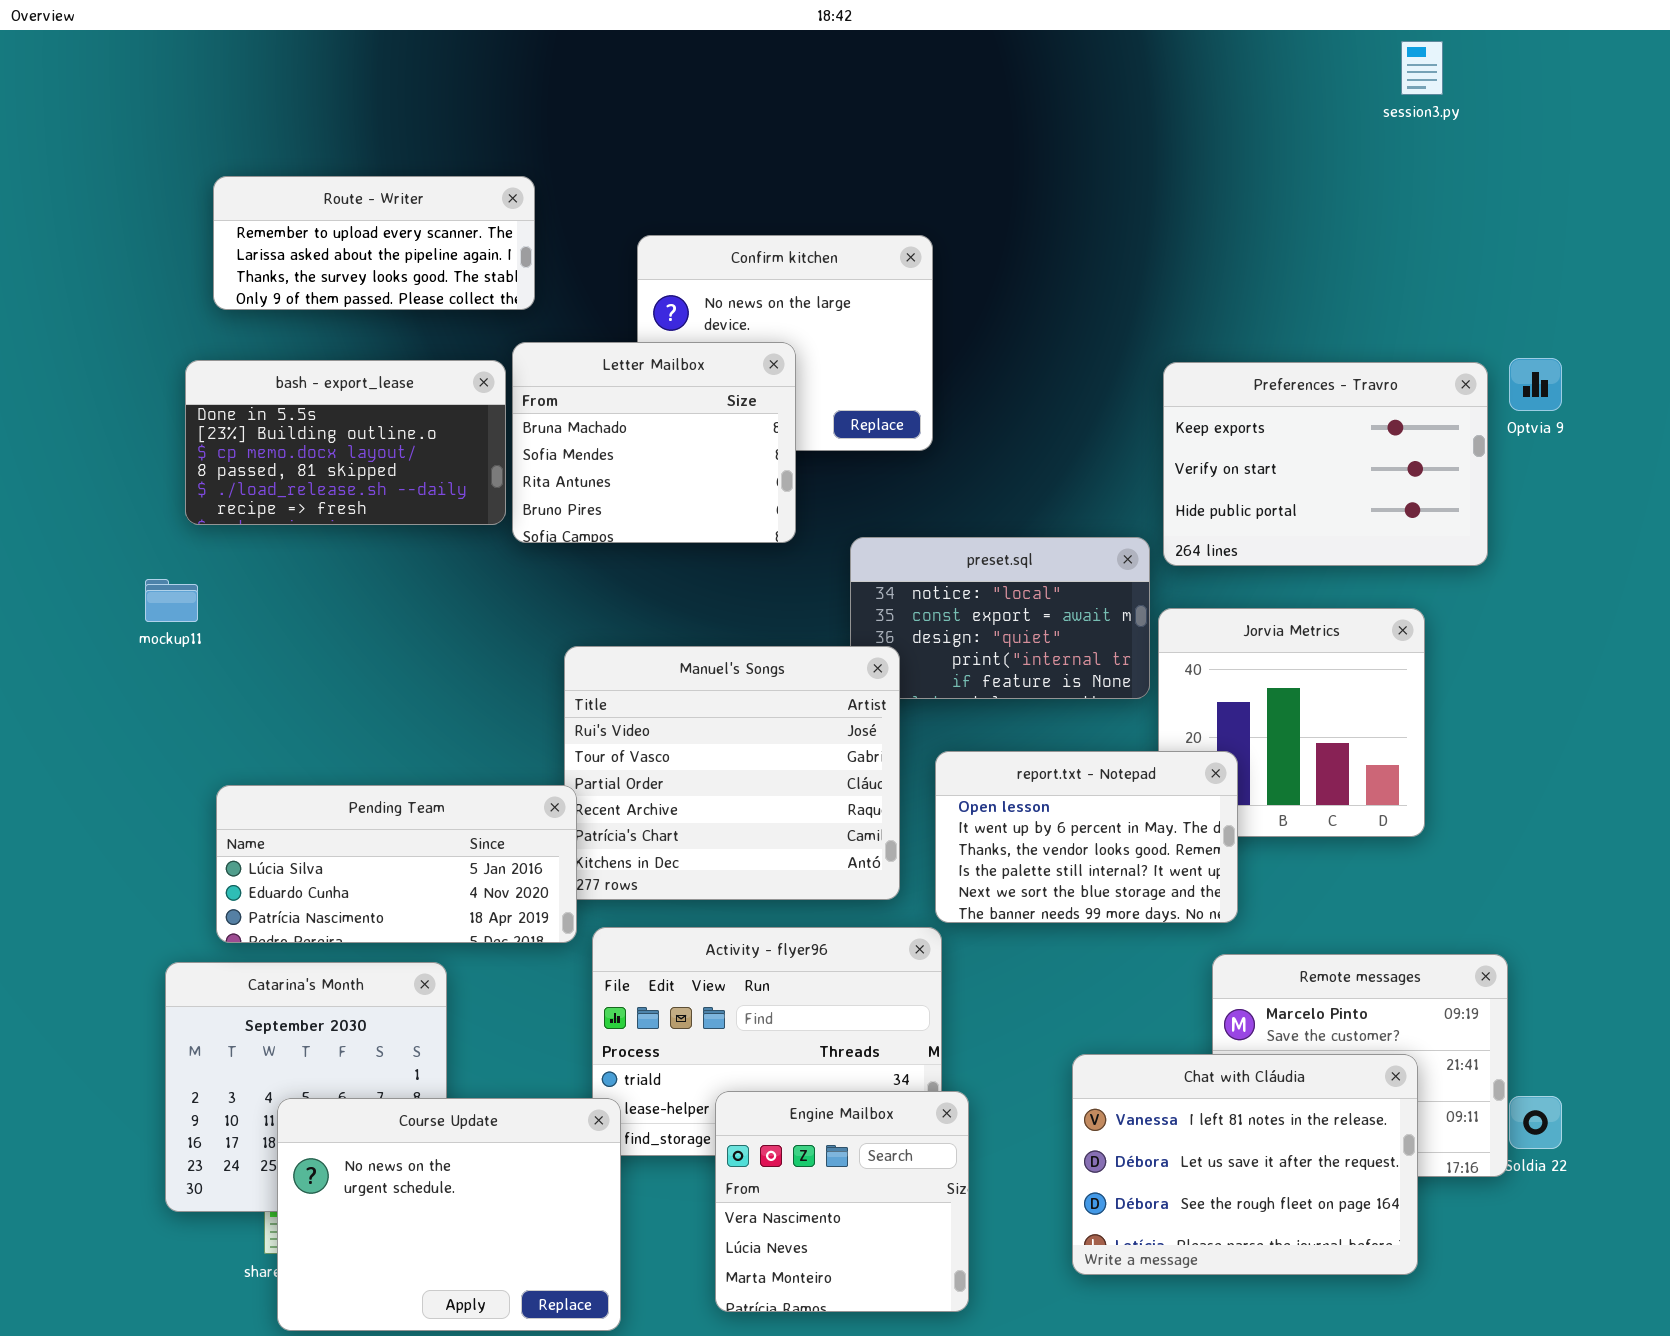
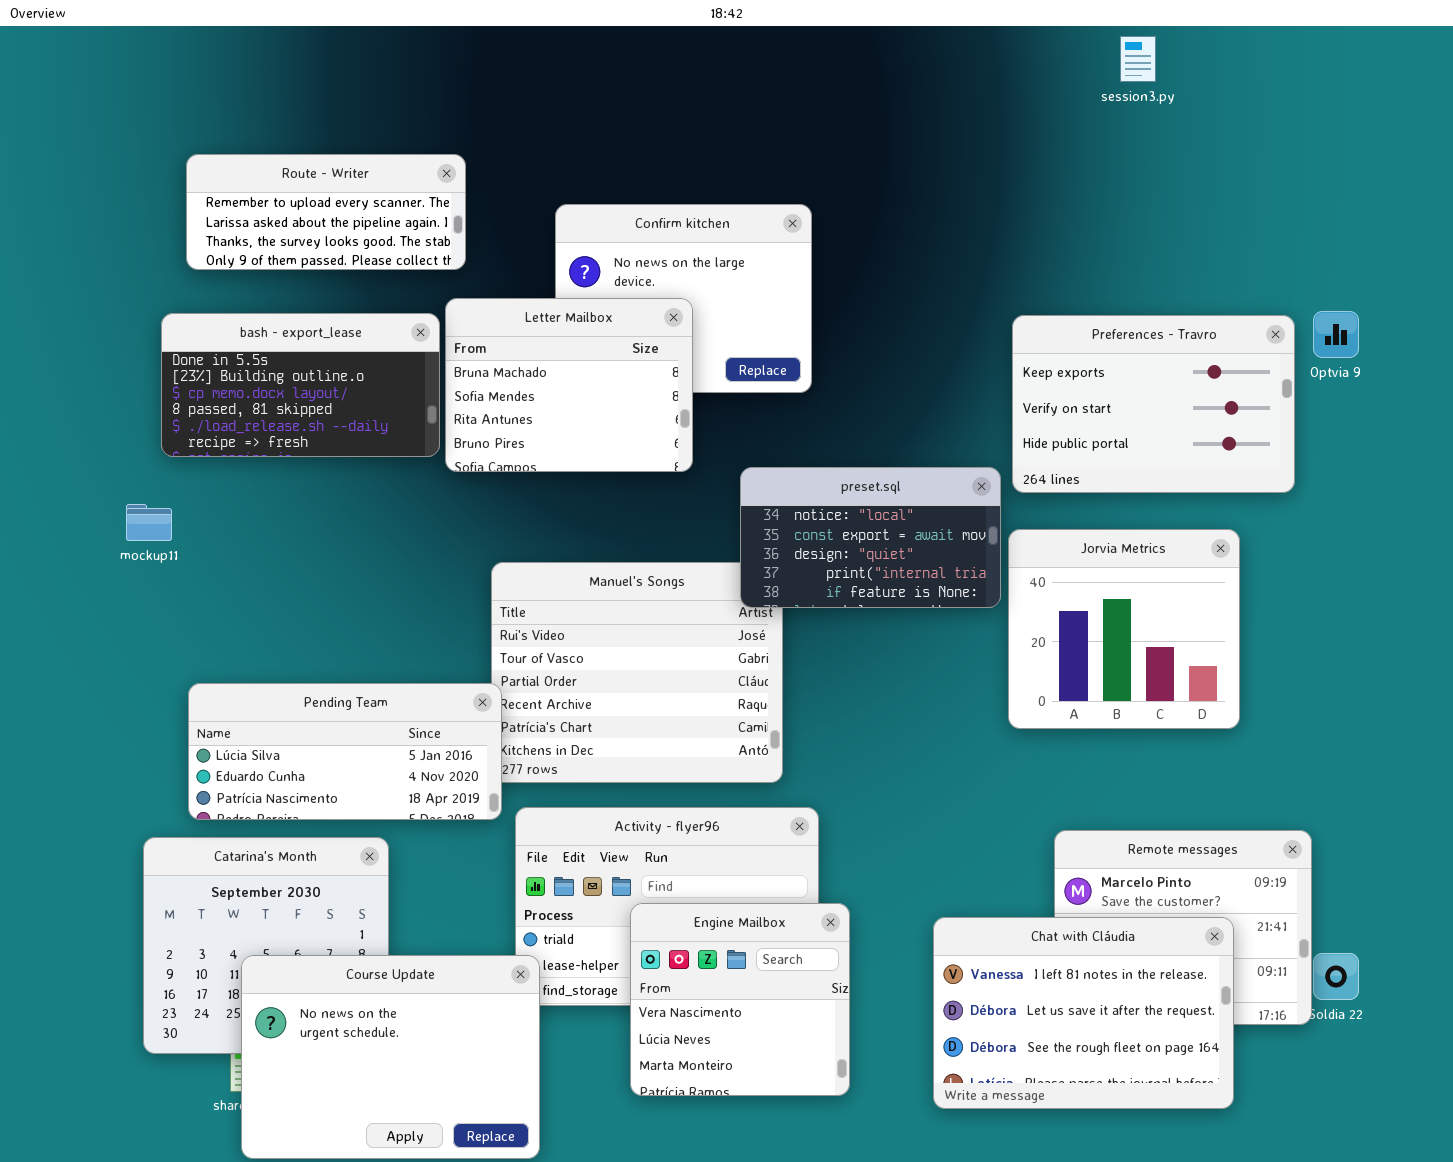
session3.py: [1401,41,1443,95] -> [1120,36,1156,82], moved
preset.sql: [850,537,1150,699] -> [740,467,1001,608], raised
report.txt - Notepad: [935,751,1238,923] -> none, closed
Engine Mailbox: [715,1091,969,1312] -> [630,903,850,1096], moved

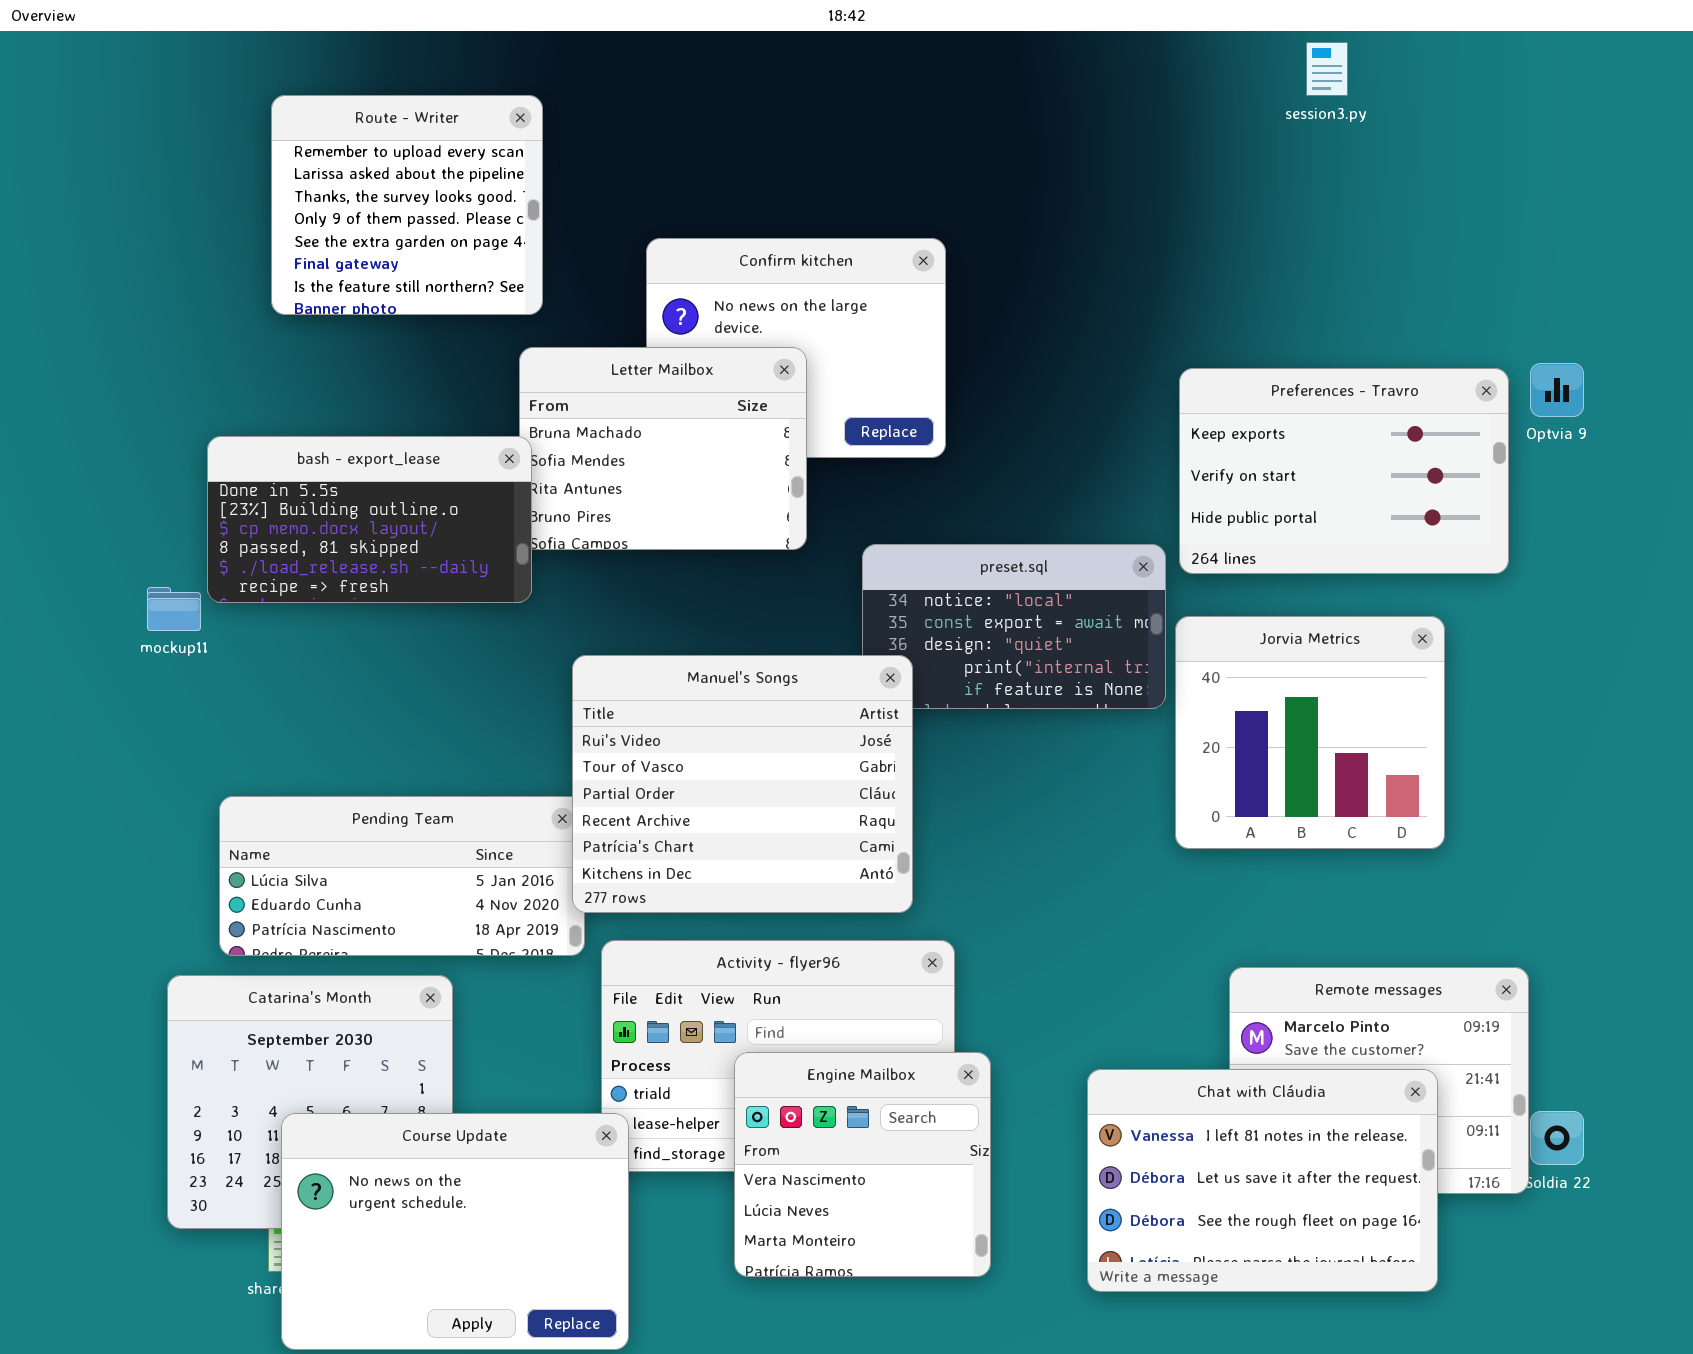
Route - Writer: [186,154,466,270] -> [271,95,543,315], resized
bash - export_lease: [161,313,440,457] -> [207,436,532,603], moved
Manuel's Songs: [491,562,783,783] -> [572,655,913,913], raised

